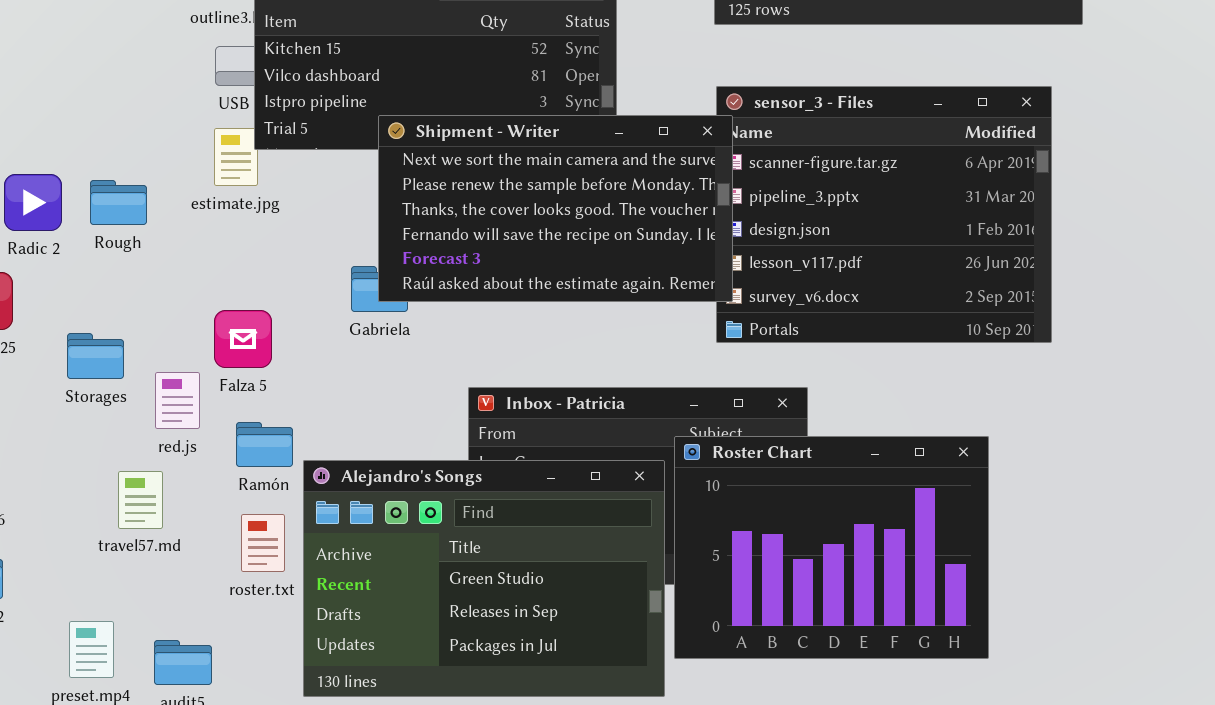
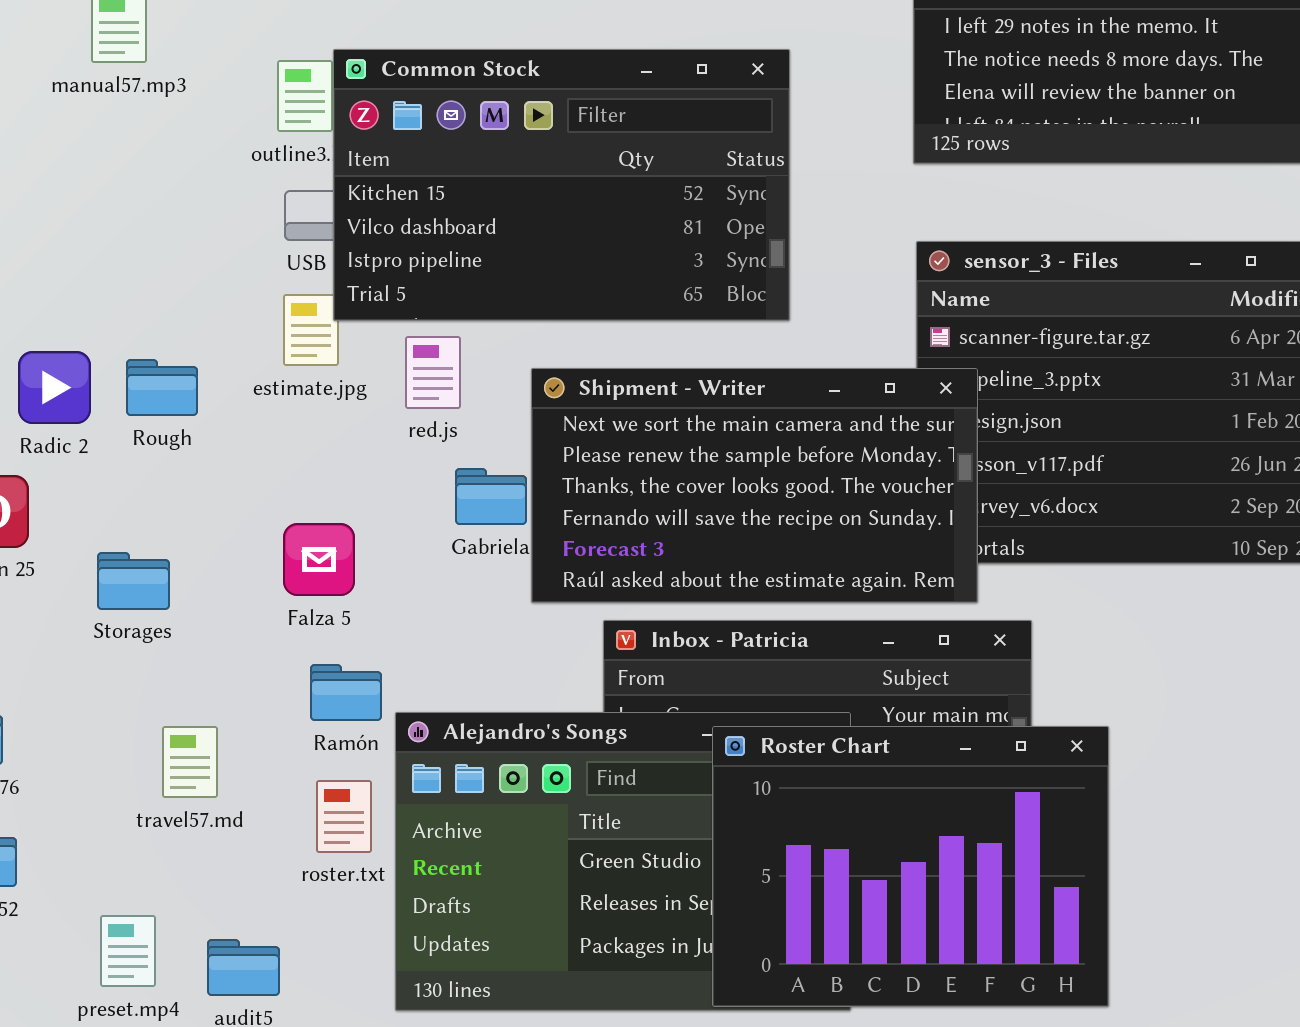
Shipment - Writer: [378,115,733,302] -> [531,368,978,603], moved
red.js: [155,372,200,429] -> [405,336,461,409], moved
Roster Chart: [674,436,989,659] -> [712,726,1109,1007], moved

